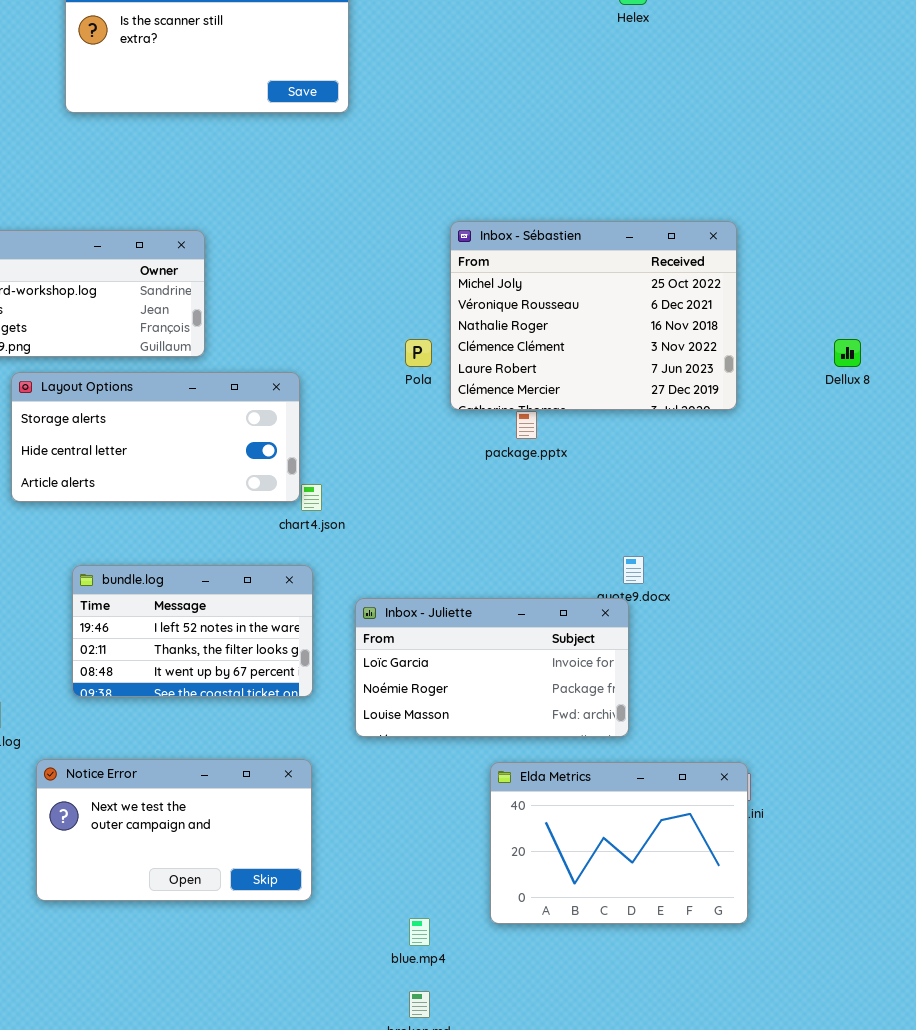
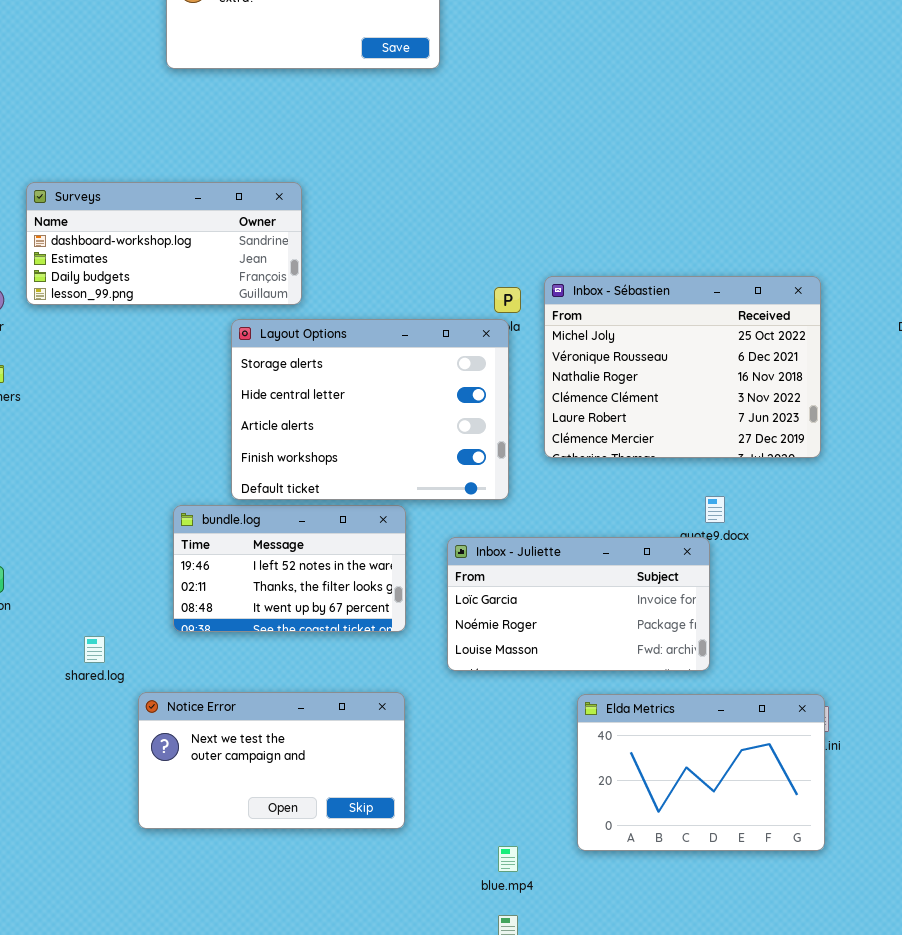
Inbox - Sébastien: [450,221,737,410] -> [544,276,821,458], moved
Layout Options: [11,372,300,502] -> [231,319,509,500], moved, resized

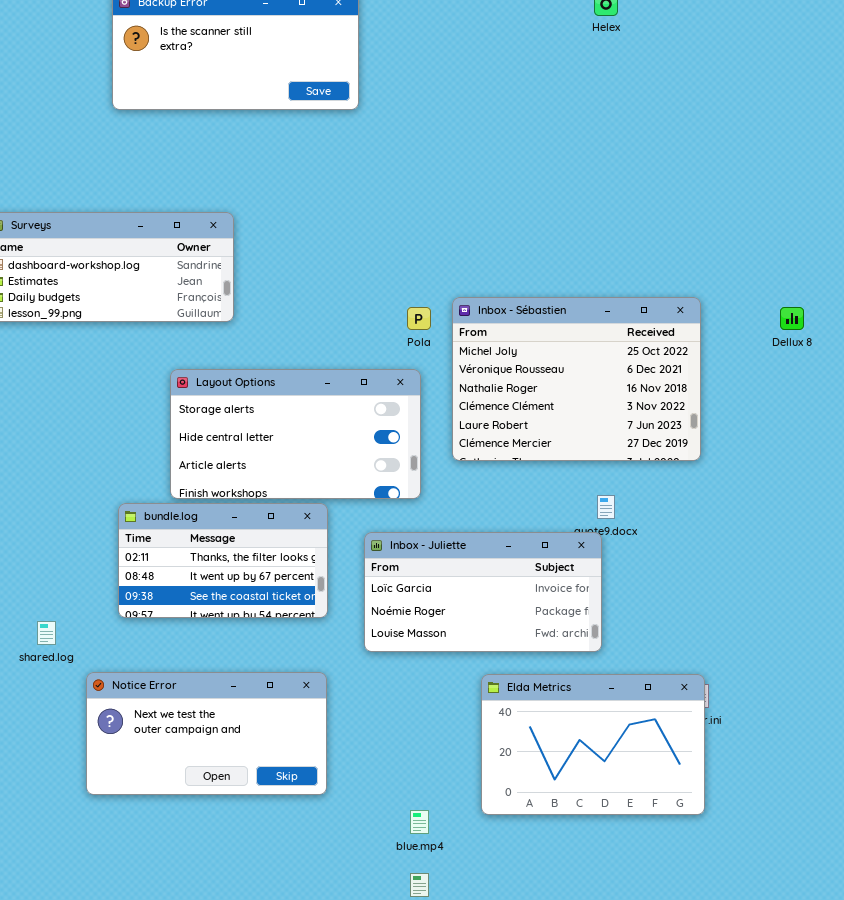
Layout Options: [231,319,509,500] -> [170,369,421,499], resized
bundle.log: [173,505,406,632] -> [118,503,328,618], scrolled down 1 row

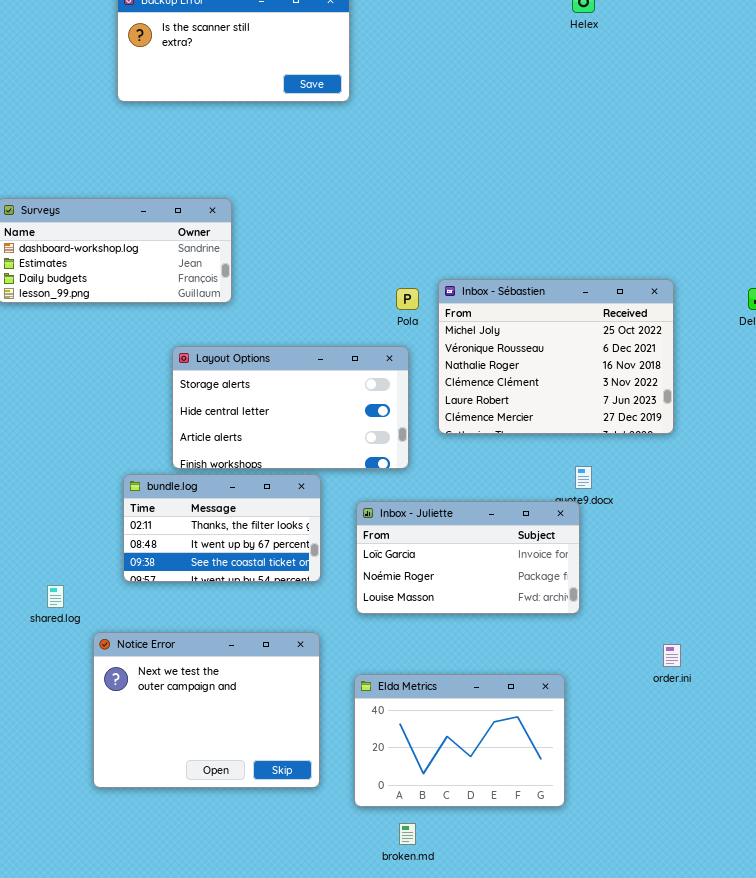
Notice Error: [86,672,327,795] -> [93,632,320,788], resized
Elda Metrics: [481,674,705,815] -> [354,674,565,807], moved

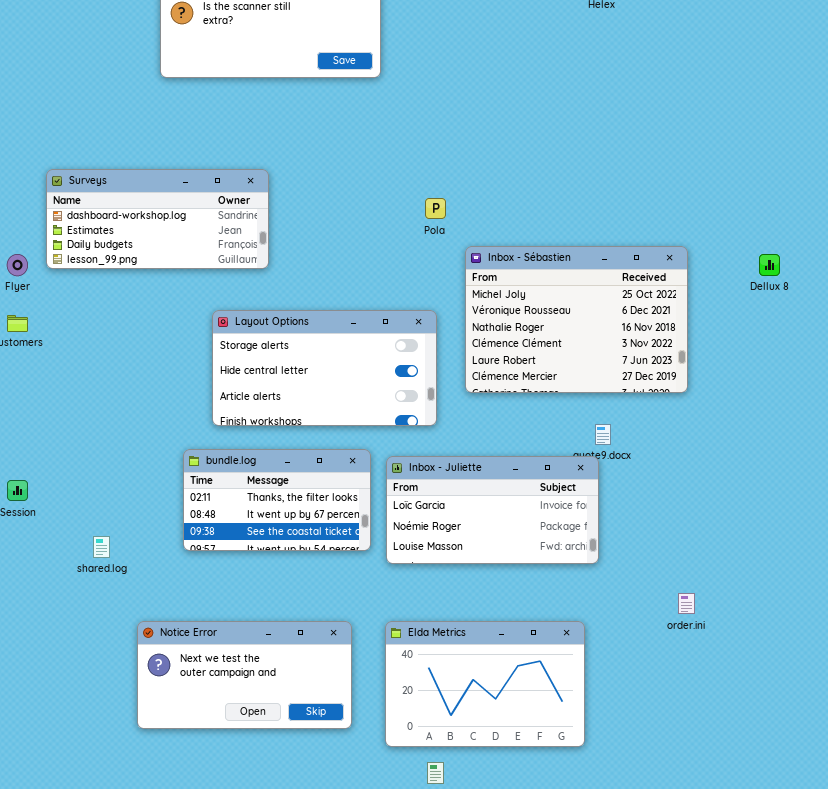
Pola: [396,288,419,310] -> [425,198,446,219], moved
bundle.log: [123,474,321,582] -> [183,449,371,551], moved
Notice Error: [93,632,320,788] -> [137,621,352,729], resized

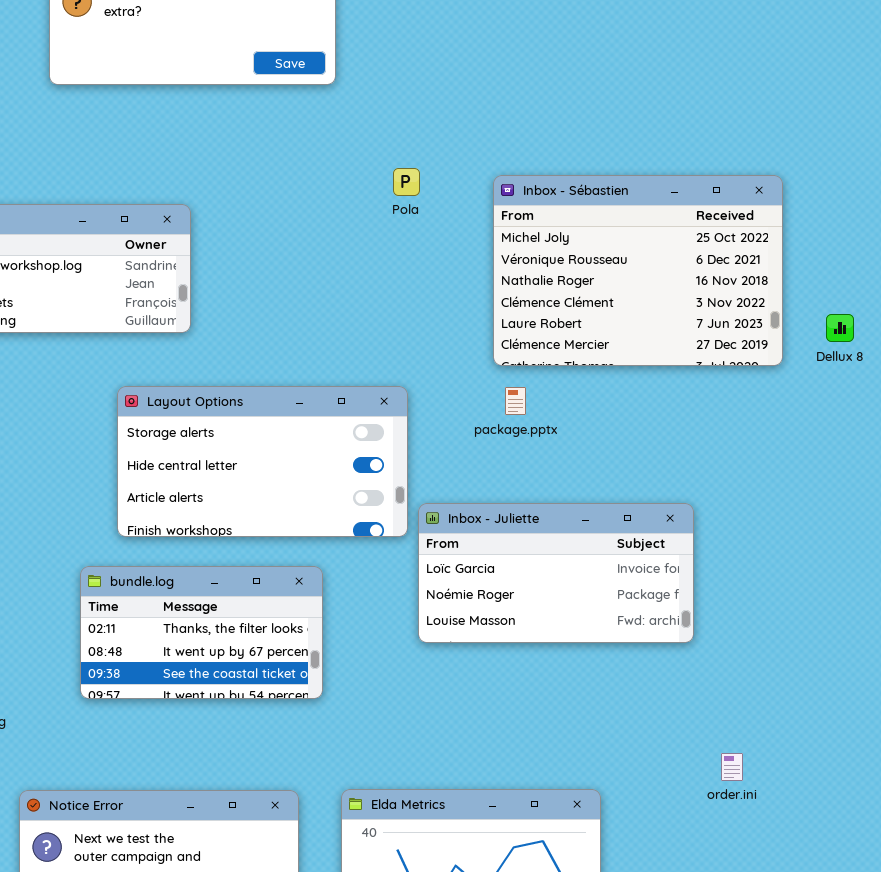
Pola: [425,198,446,219] -> [393,168,420,196], moved
Inbox - Sébastien: [465,246,688,393] -> [493,175,783,366], moved
Inbox - Juliette: [386,456,599,564] -> [418,503,694,643], moved

